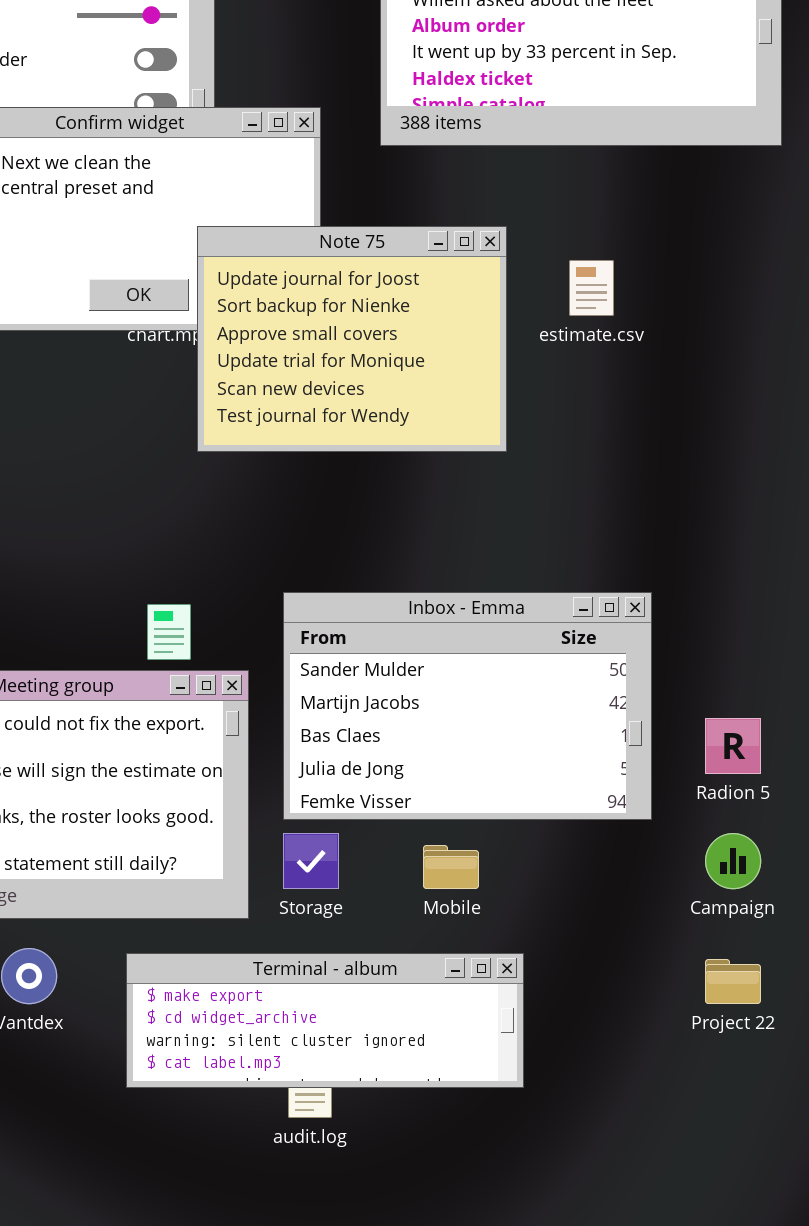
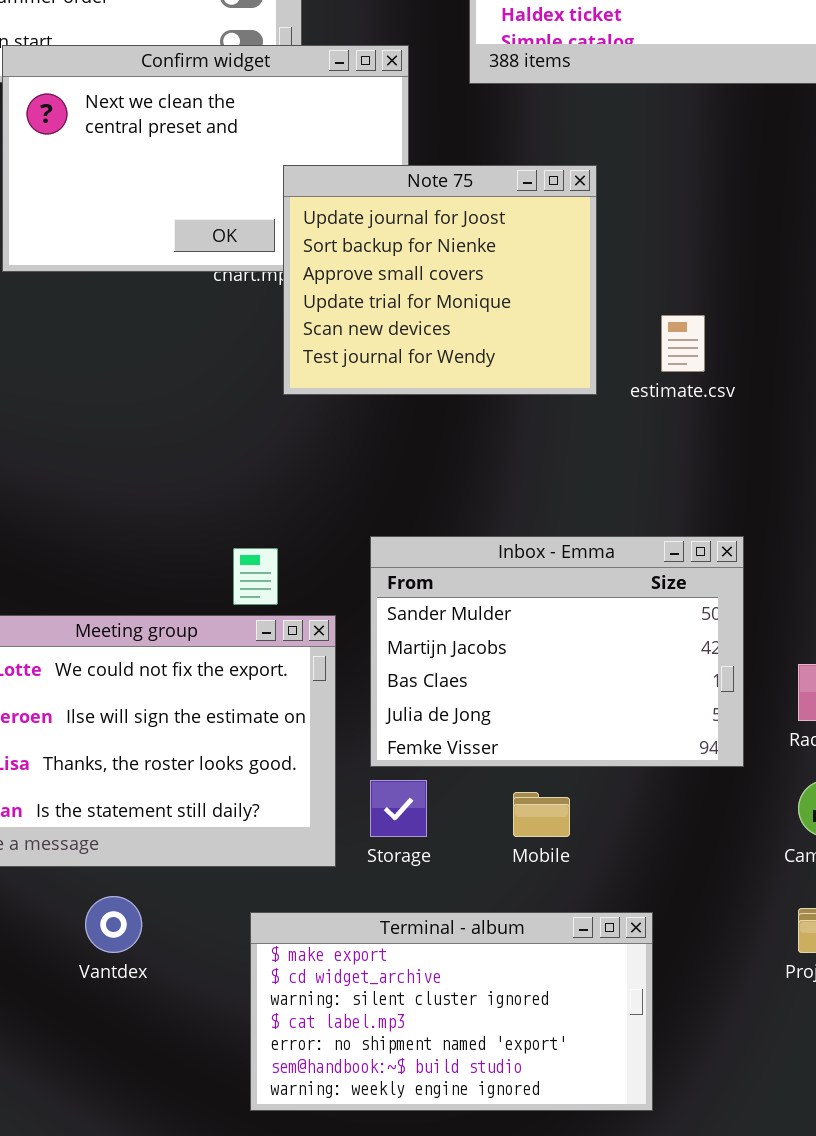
estimate.csv: [569,260,614,316] -> [661,315,705,372], moved
Terminal - album: [126,953,524,1088] -> [250,912,653,1111], moved, resized

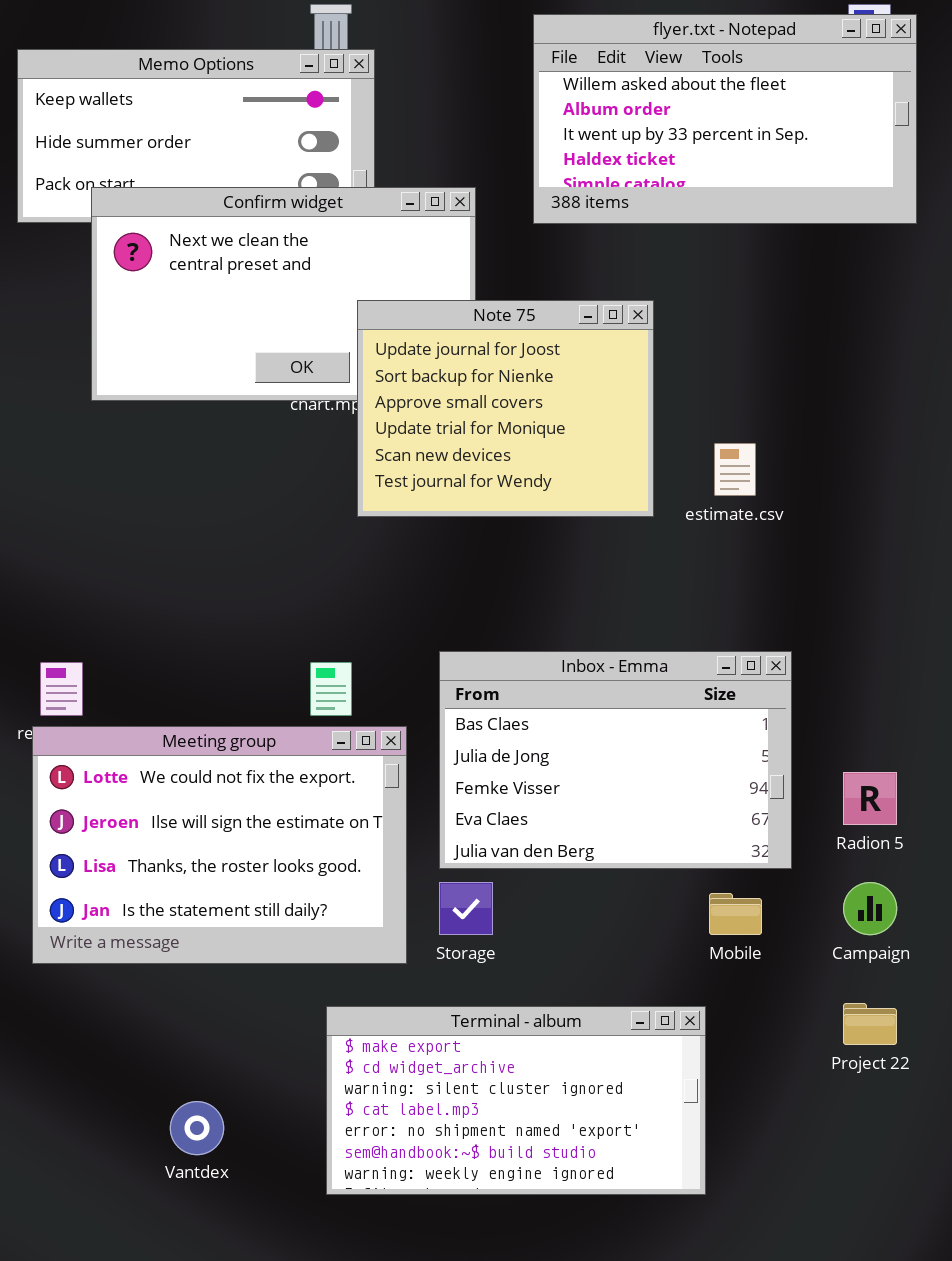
Inbox - Emma: [370,536,744,767] -> [439,651,792,869], scrolled down 2 rows
Mobile: [513,792,570,837] -> [709,893,762,935], moved
Vantdex: [85,896,142,953] -> [170,1101,224,1155], moved

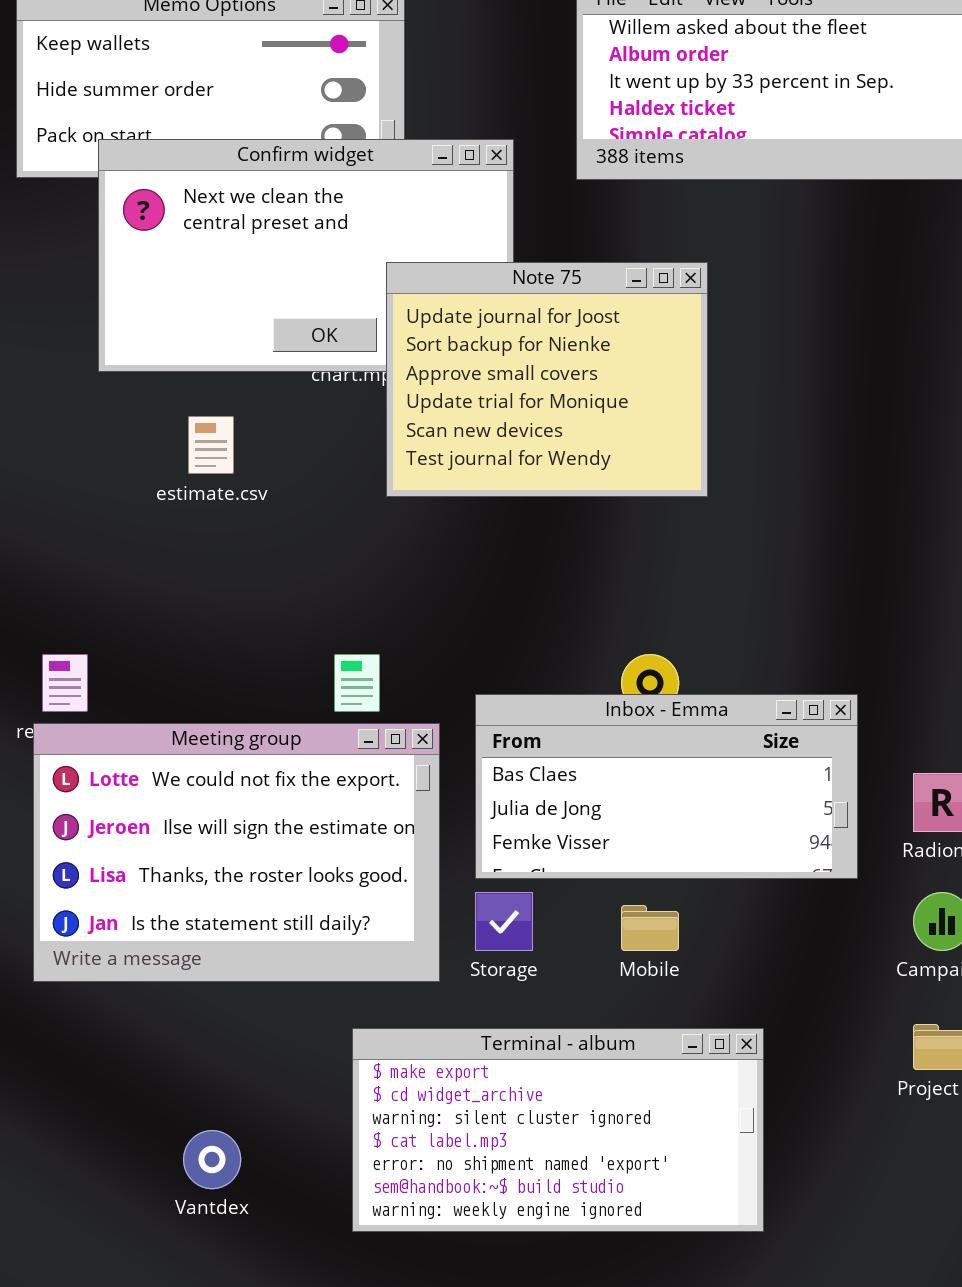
estimate.csv: [714,443,756,496] -> [188,416,234,474], moved
Inbox - Emma: [439,651,792,869] -> [475,694,858,879], resized
Mobile: [709,893,762,935] -> [621,905,679,951], moved

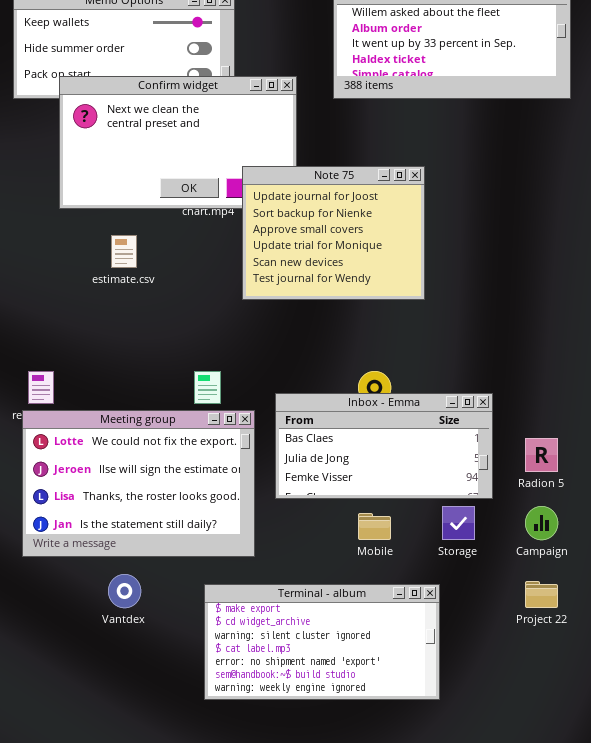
Note 75: [386,262,708,497] -> [242,166,425,300], moved
Storage: [475,892,533,951] -> [442,506,475,540], moved
Vantdex: [183,1130,241,1189] -> [108,574,141,608], moved

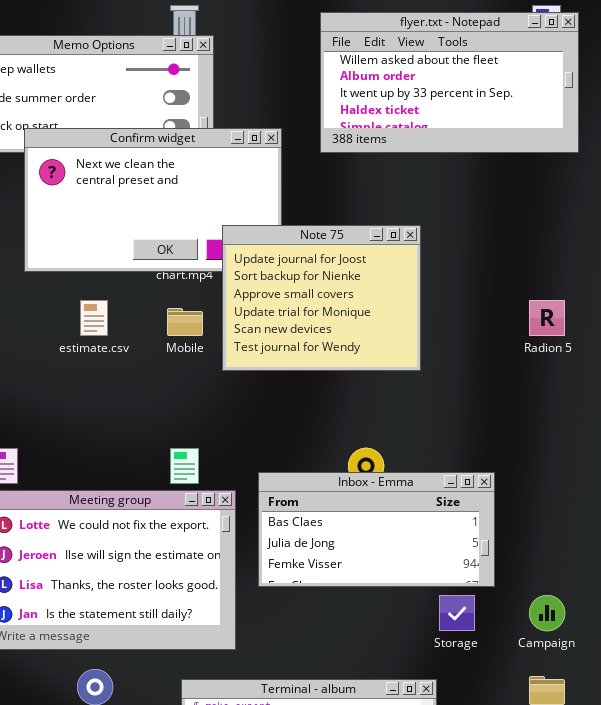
Radion 5: [525,438,558,472] -> [529,300,565,336], moved
Mobile: [358,513,391,540] -> [167,308,203,336], moved

